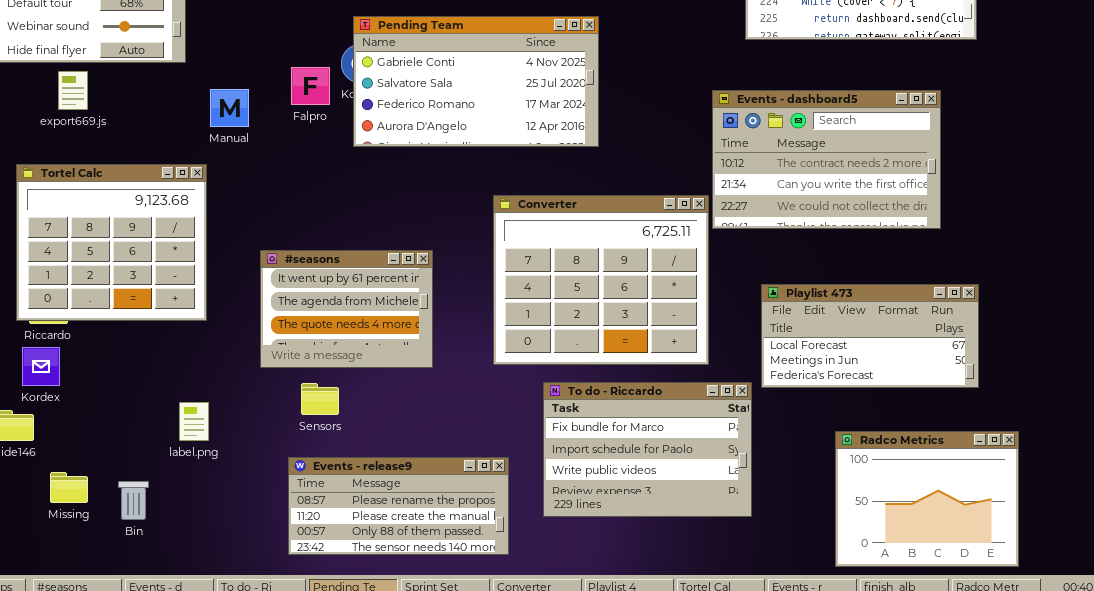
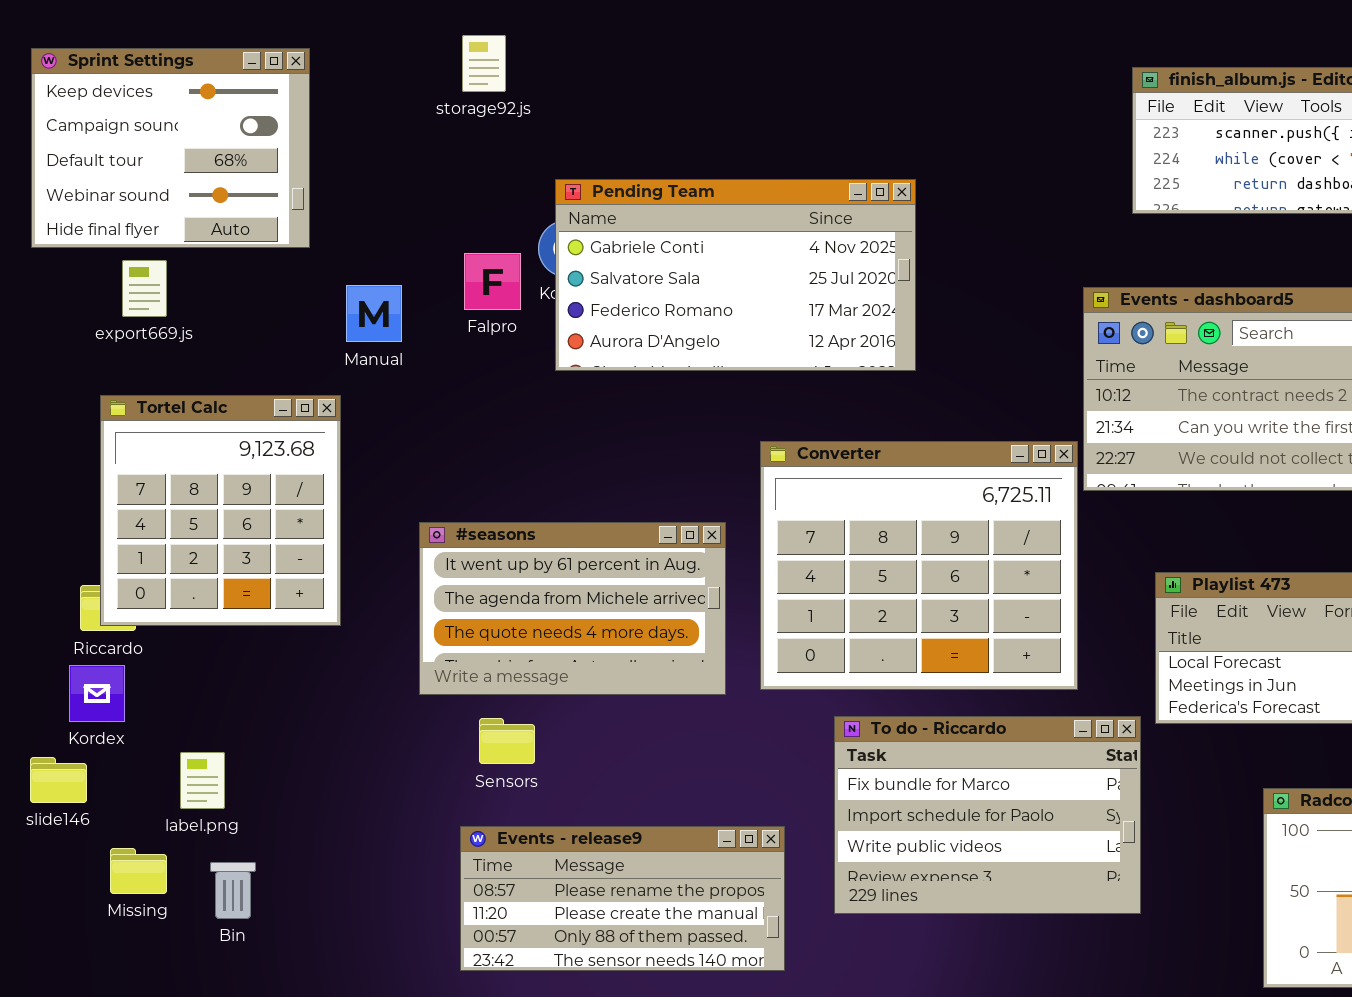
Tortel Calc: [16,164,207,321] -> [100,395,341,626], resized
#seasons: [260,250,433,368] -> [419,522,726,695], resized
label.png: [179,402,209,441] -> [180,752,225,809], moved

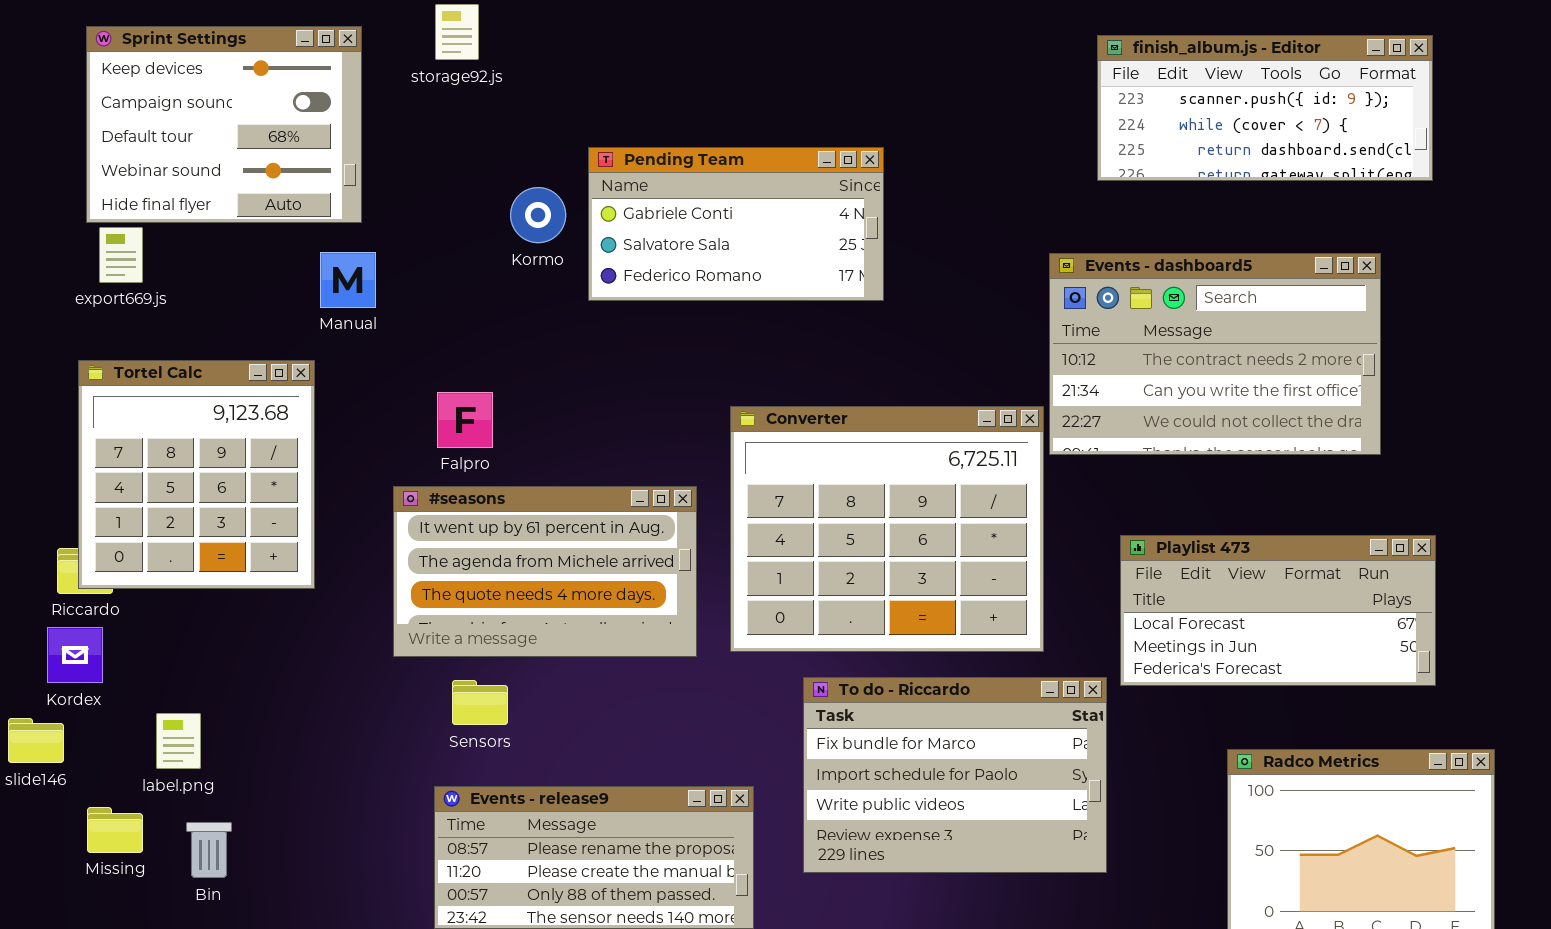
Sprint Settings: [31,48,310,248] -> [86,26,362,223], moved
Pending Team: [555,179,916,371] -> [588,147,884,301], resized
Falpro: [464,253,521,310] -> [437,392,493,448], moved

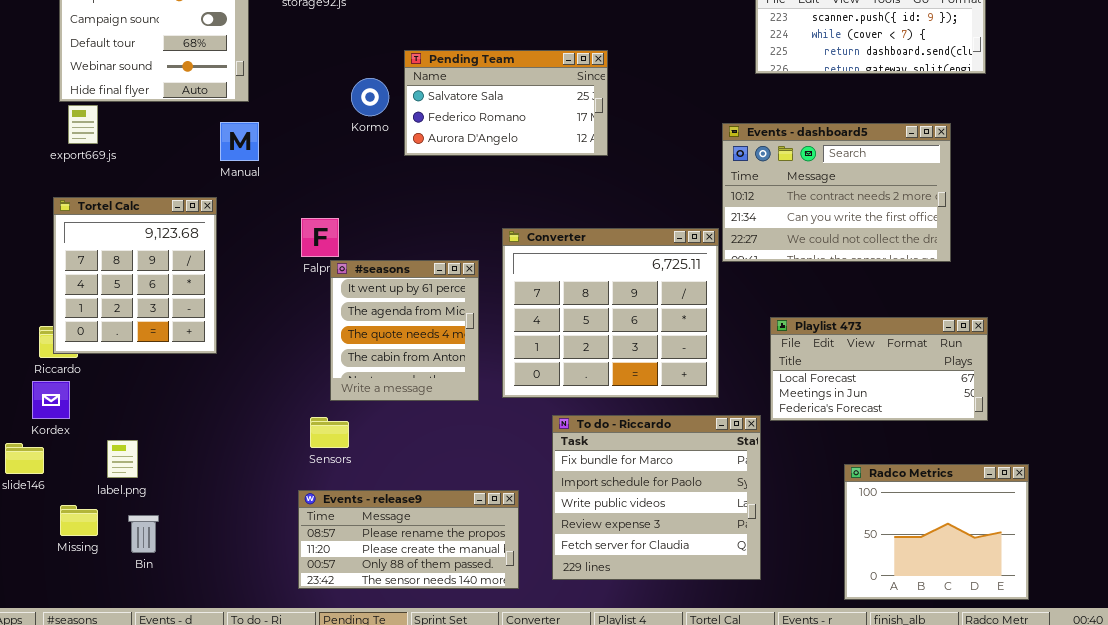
Pending Team: [588,147,884,301] -> [404,50,608,156], scrolled down 1 row
#seasons: [393,486,697,657] -> [330,260,479,401], resized
To do - Riccardo: [803,677,1107,873] -> [552,415,761,580], resized

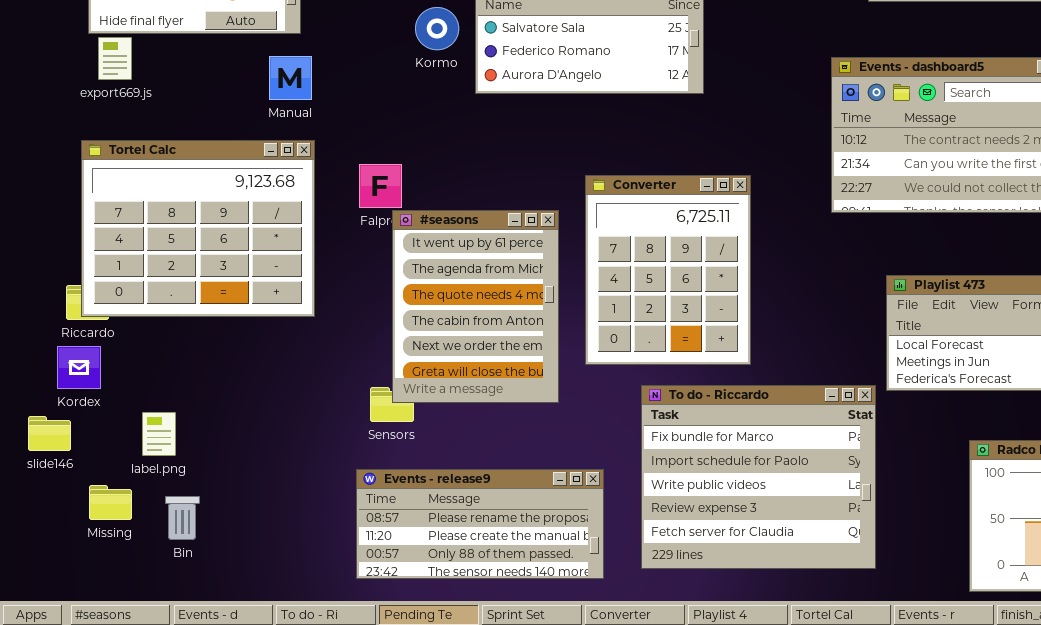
Tortel Calc: [53,197,217,354] -> [81,140,315,317], resized
Converter: [502,228,719,398] -> [585,175,751,365], resized
#seasons: [330,260,479,401] -> [392,210,559,403], resized

